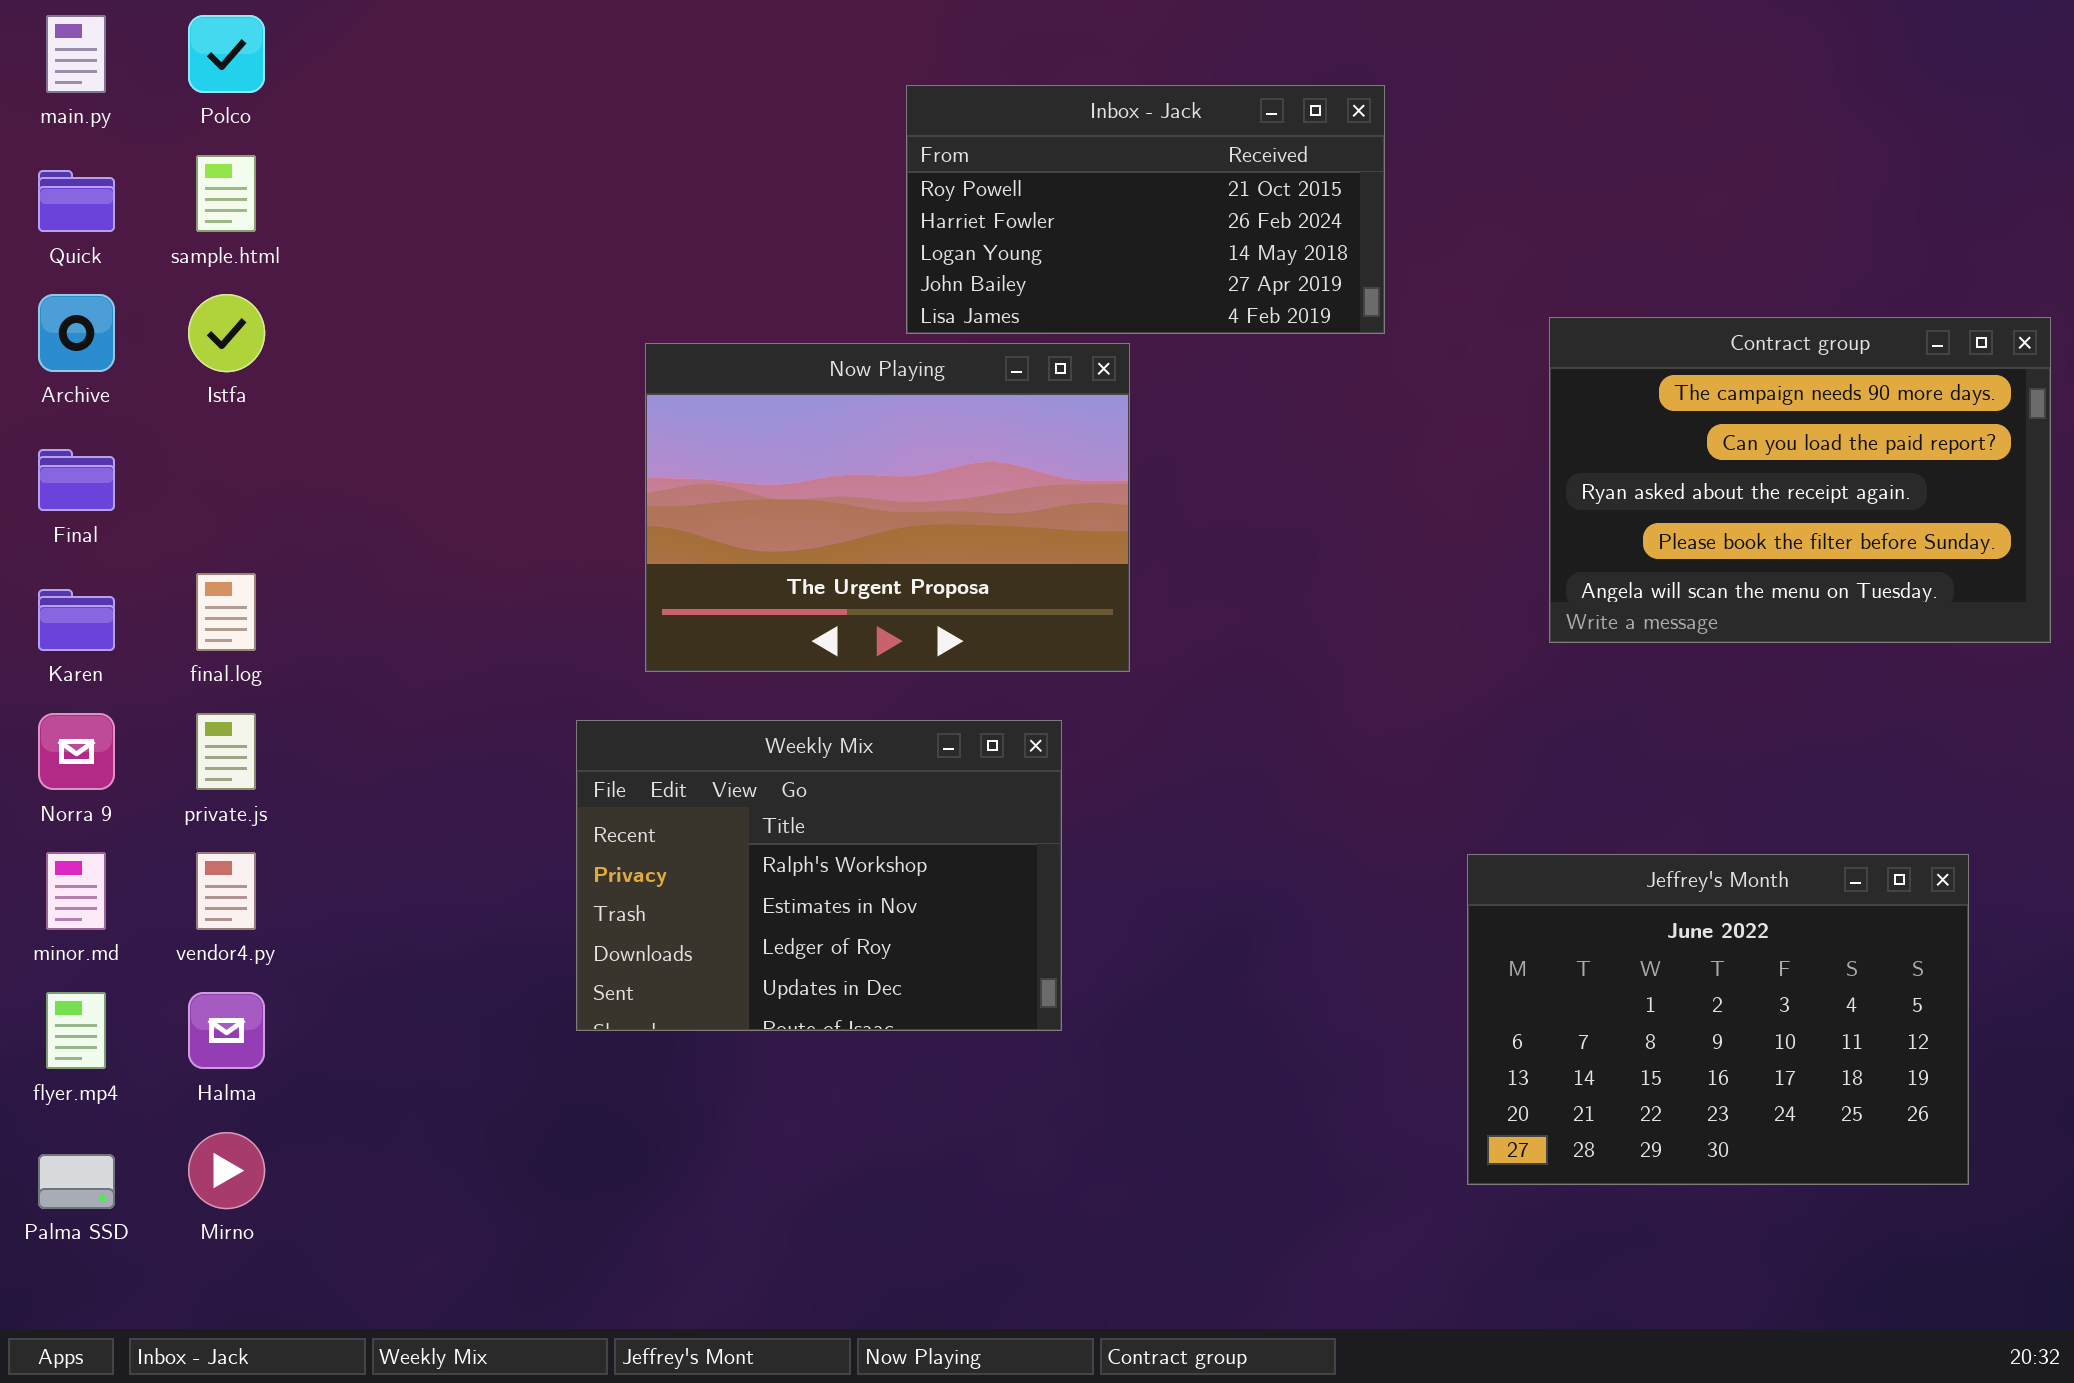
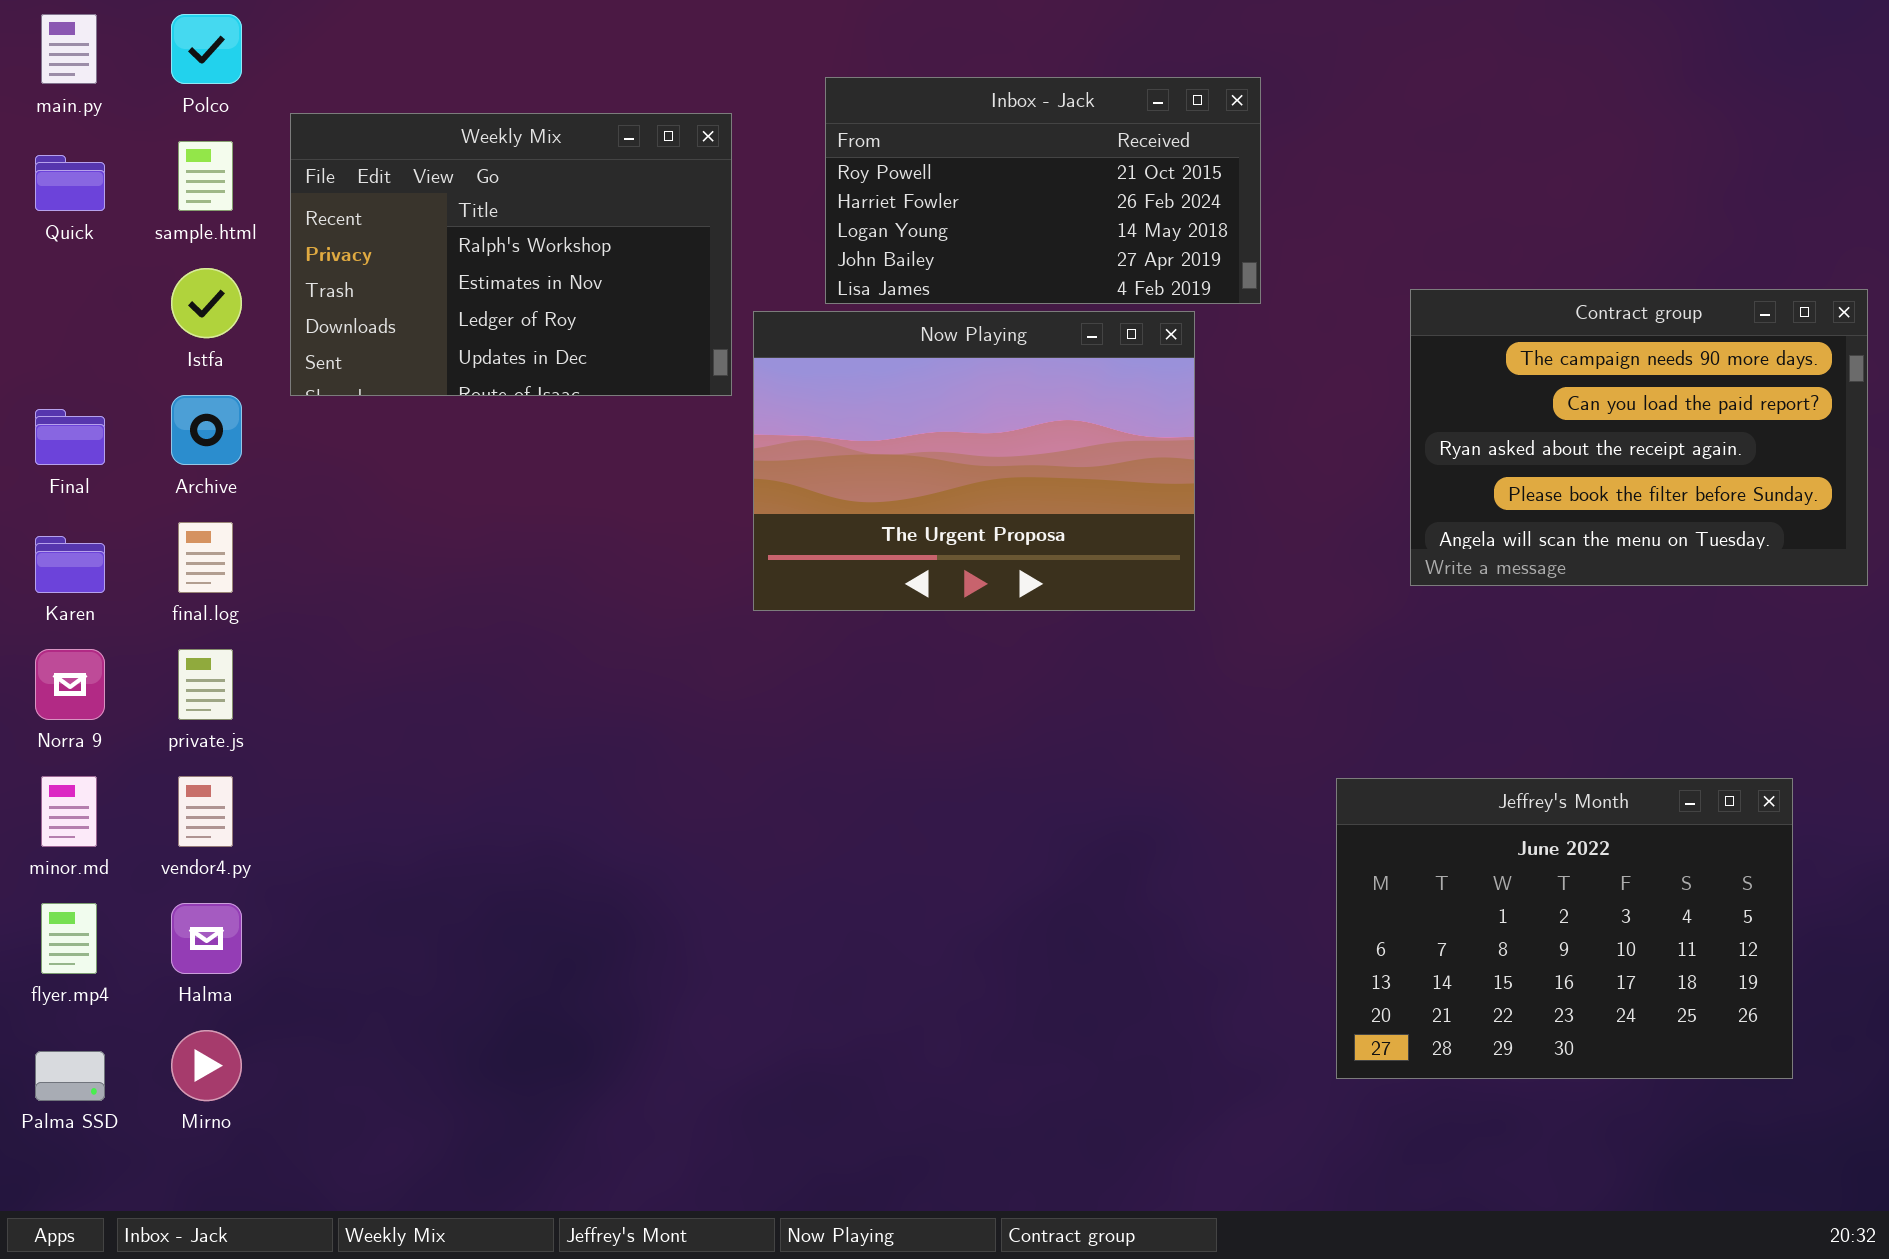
Archive: [38,294,115,372] -> [171,395,242,465], moved
Now Playing: [645,343,1130,672] -> [753,311,1195,611], moved
Weekly Mix: [576,720,1062,1031] -> [290,113,732,396], moved

